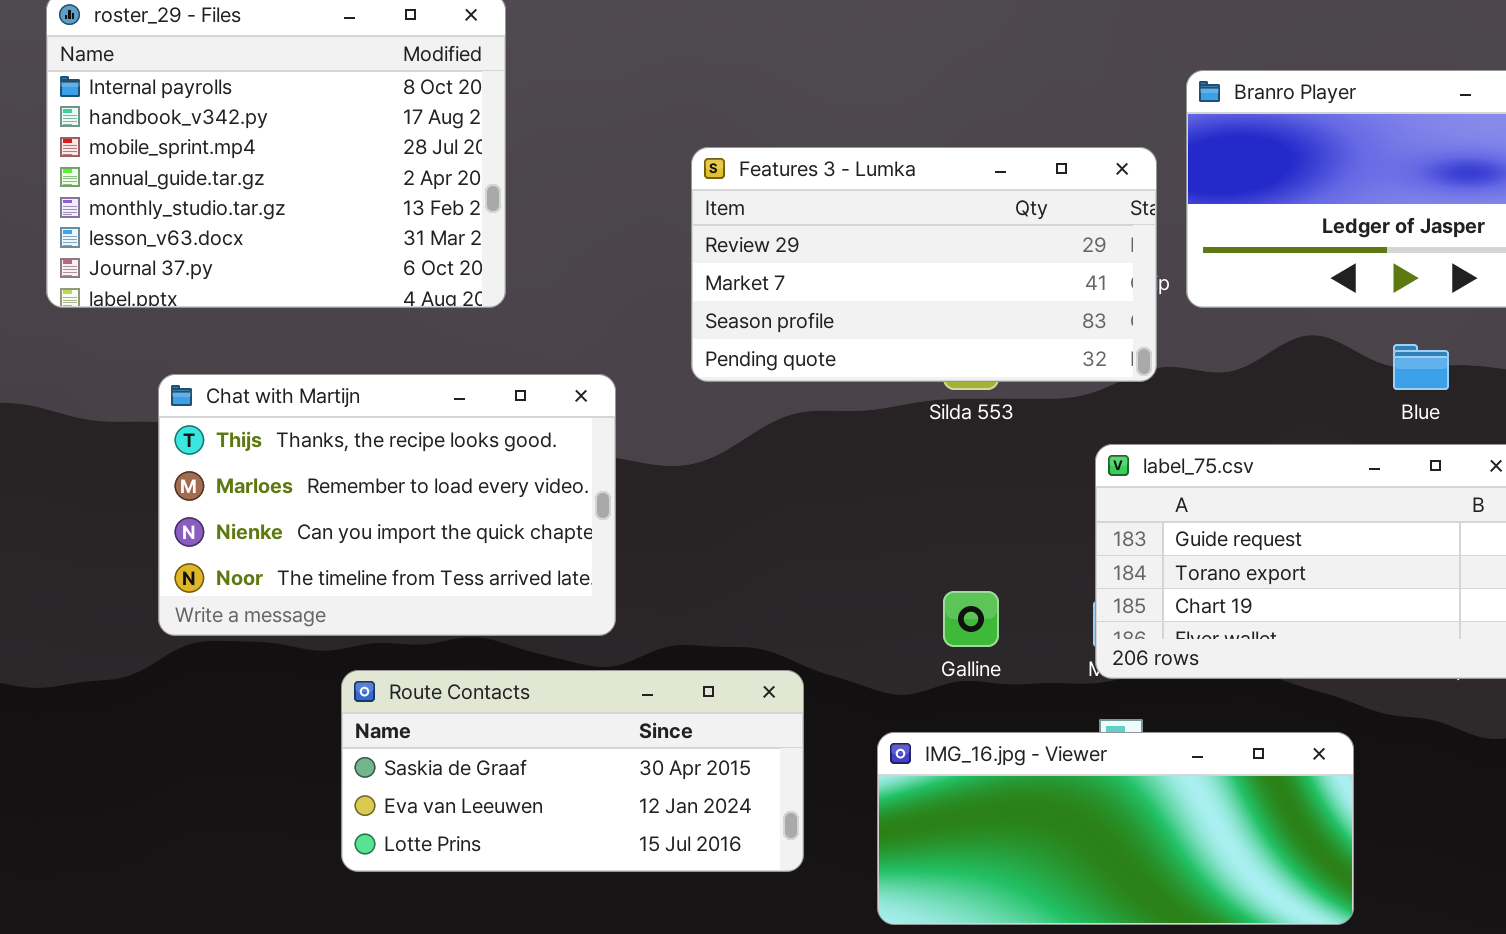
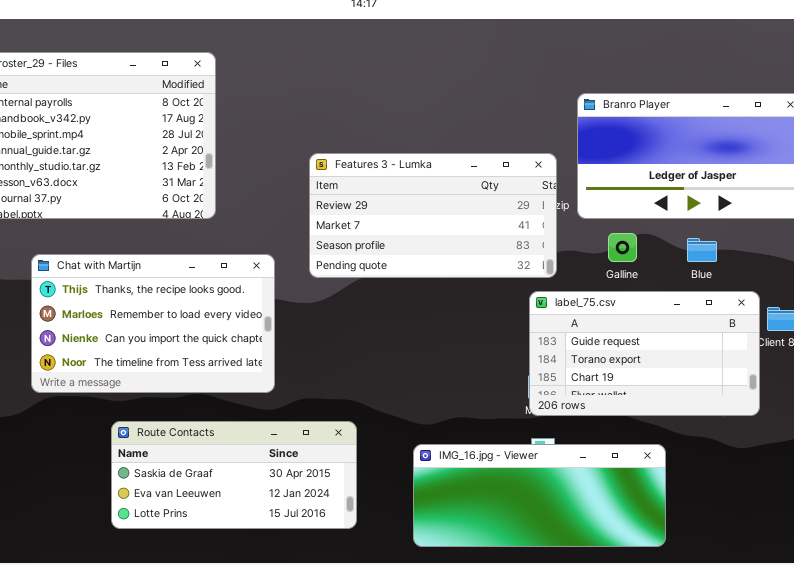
Features 3 - Lumka: [691,147,1157,382] -> [309,153,557,278], moved
Galline: [943,591,999,647] -> [608,233,637,262], moved
Route Contacts: [341,670,804,872] -> [111,421,357,529], moved

